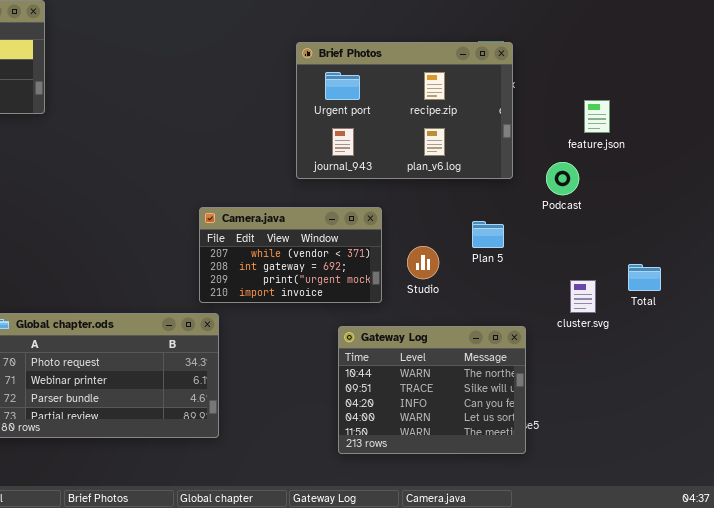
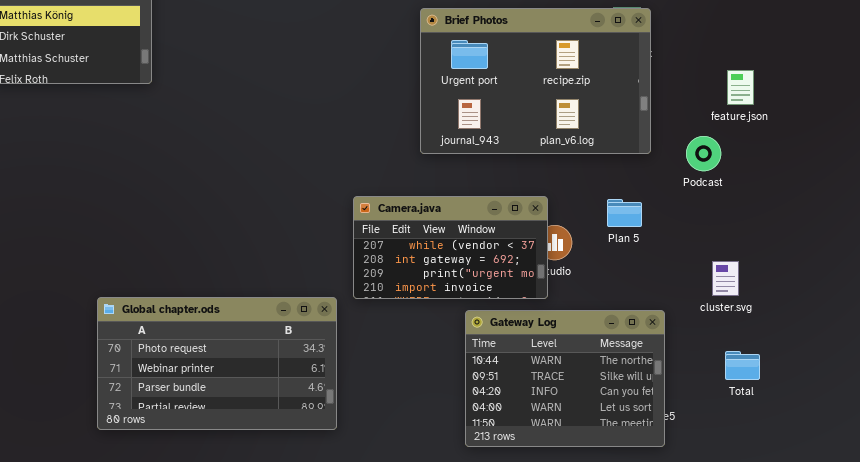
Camera.java: [199,207,382,303] -> [353,196,548,299], moved
Total: [628,264,661,291] -> [725,351,760,380], moved

